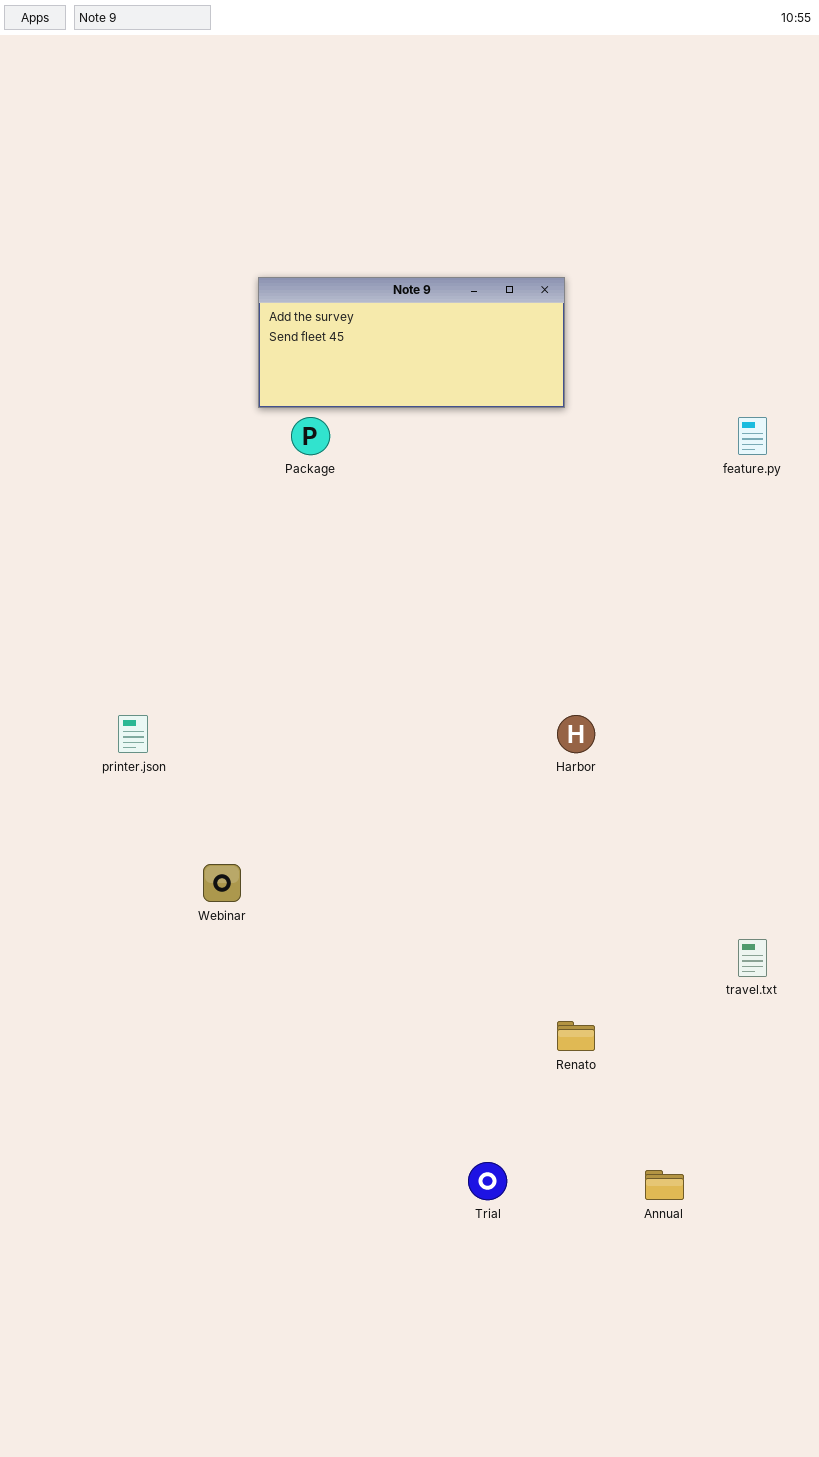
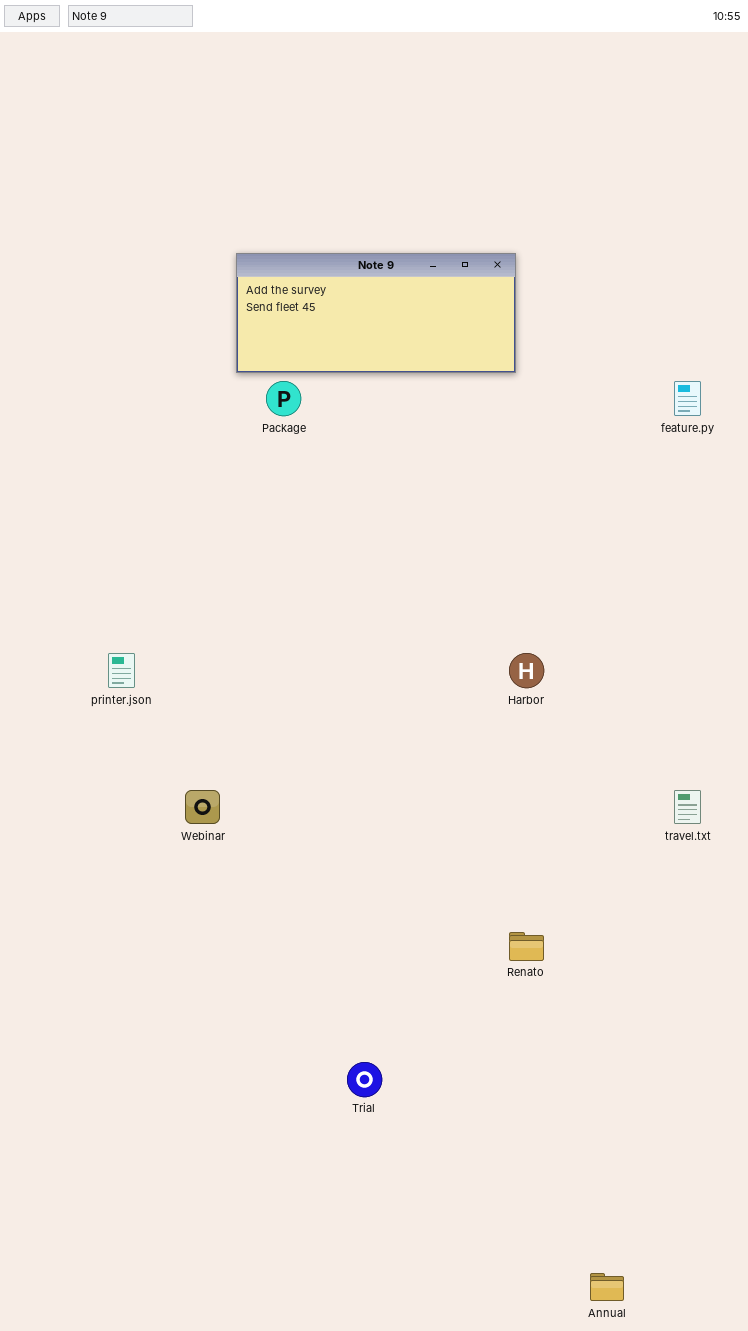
travel.txt: [738,939,767,977] -> [674,790,701,824], moved
Trial: [468,1162,507,1200] -> [347,1062,382,1097], moved
Annual: [645,1170,684,1200] -> [590,1273,624,1301], moved

